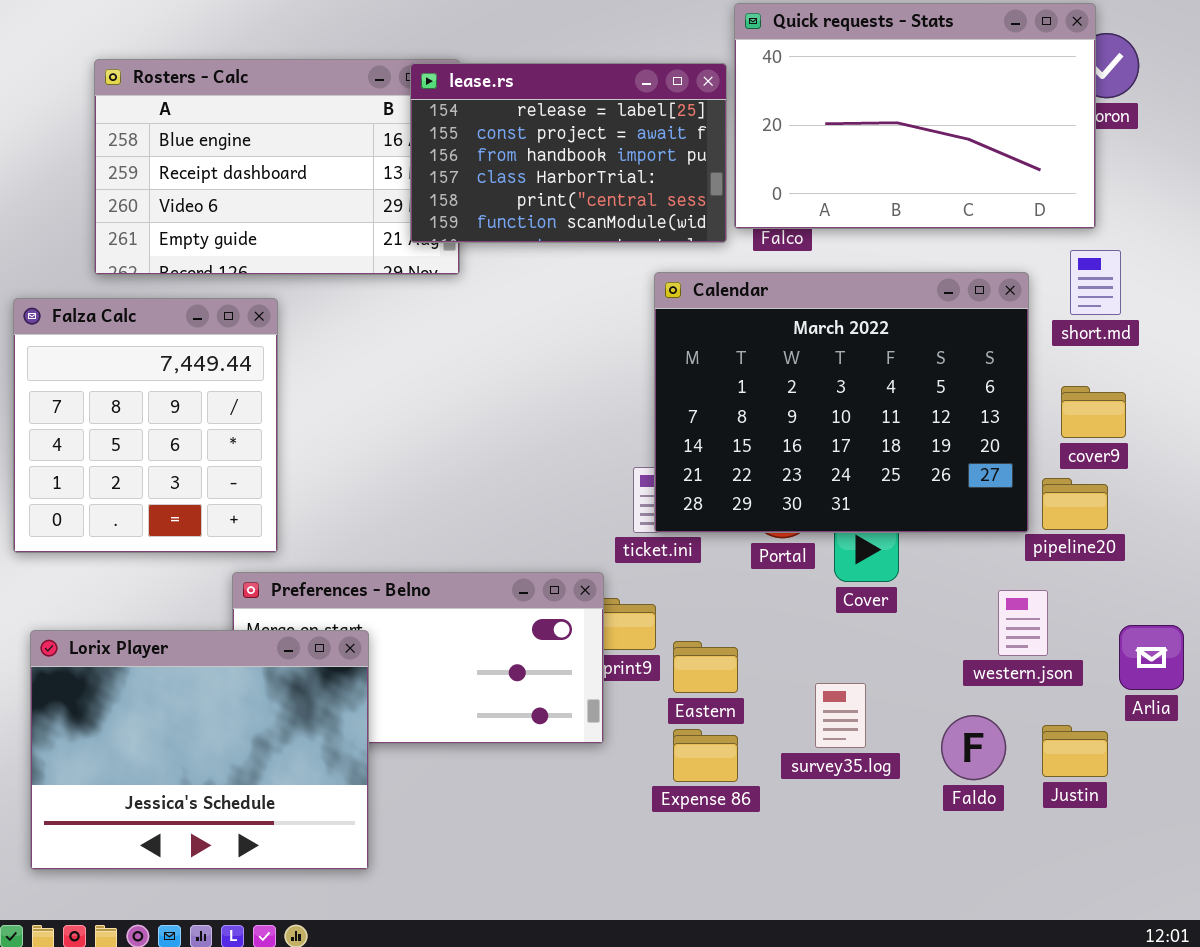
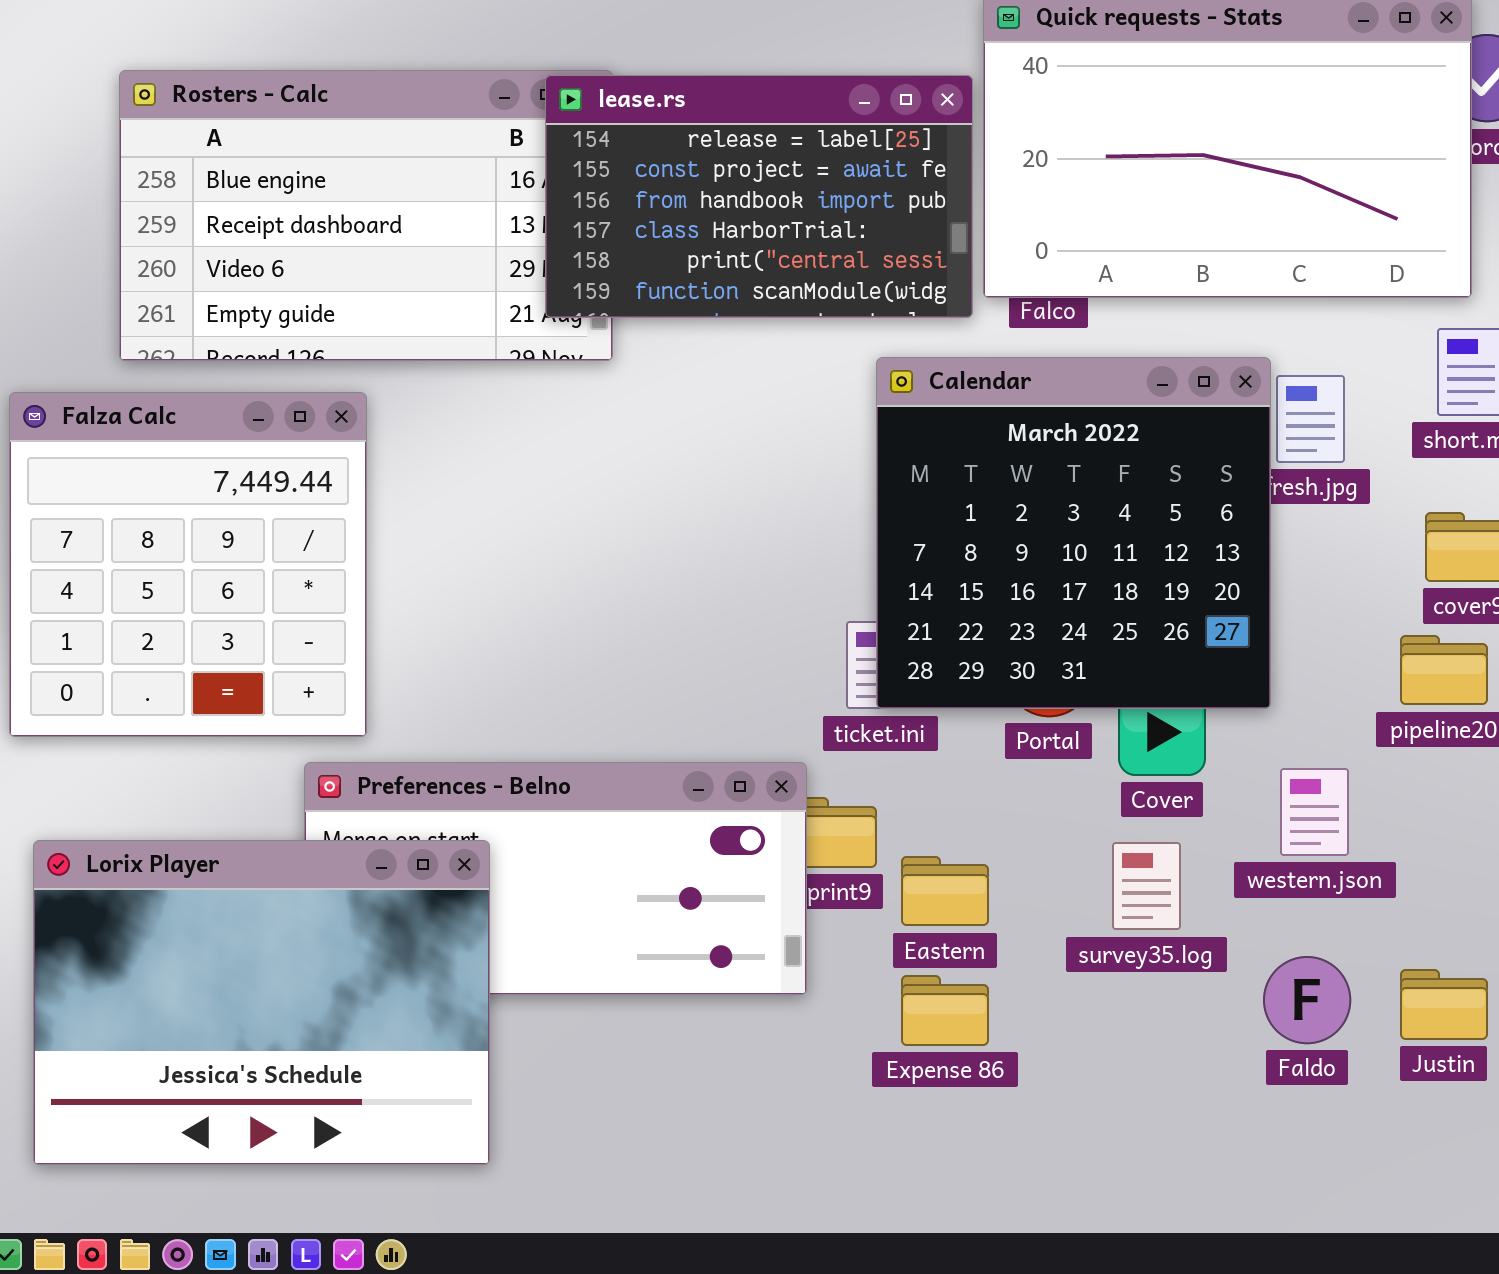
Calendar: [654,272,1029,533] -> [876,357,1271,709], resized
western.json: [998,590,1048,656] -> [1280,768,1349,856], moved
survey35.log: [815,683,866,748] -> [1112,842,1181,930], moved

